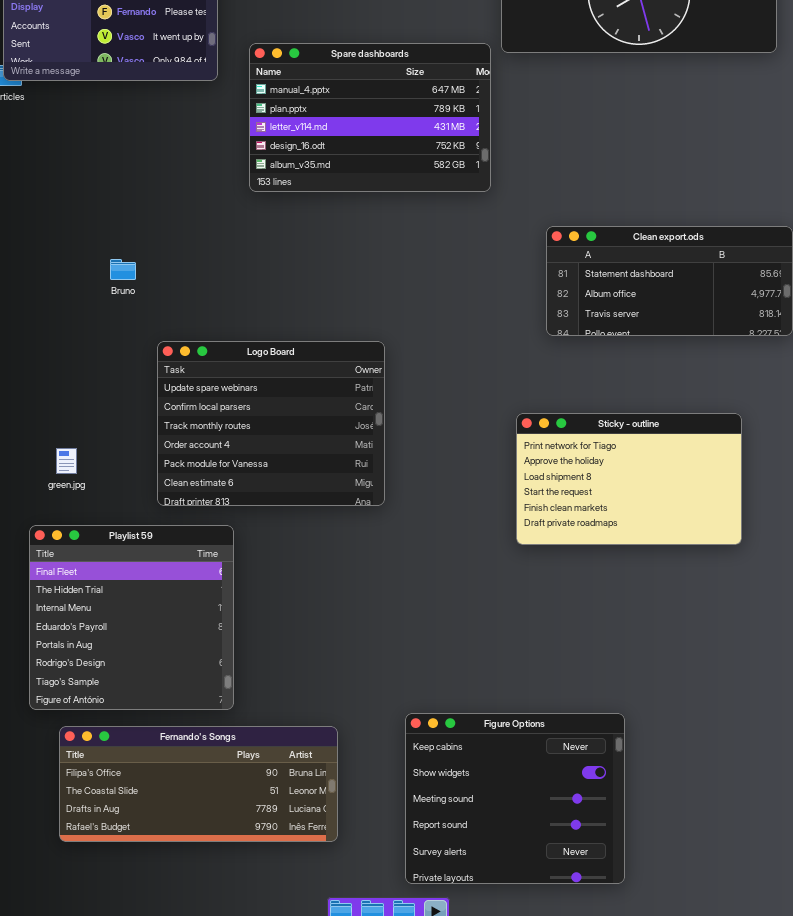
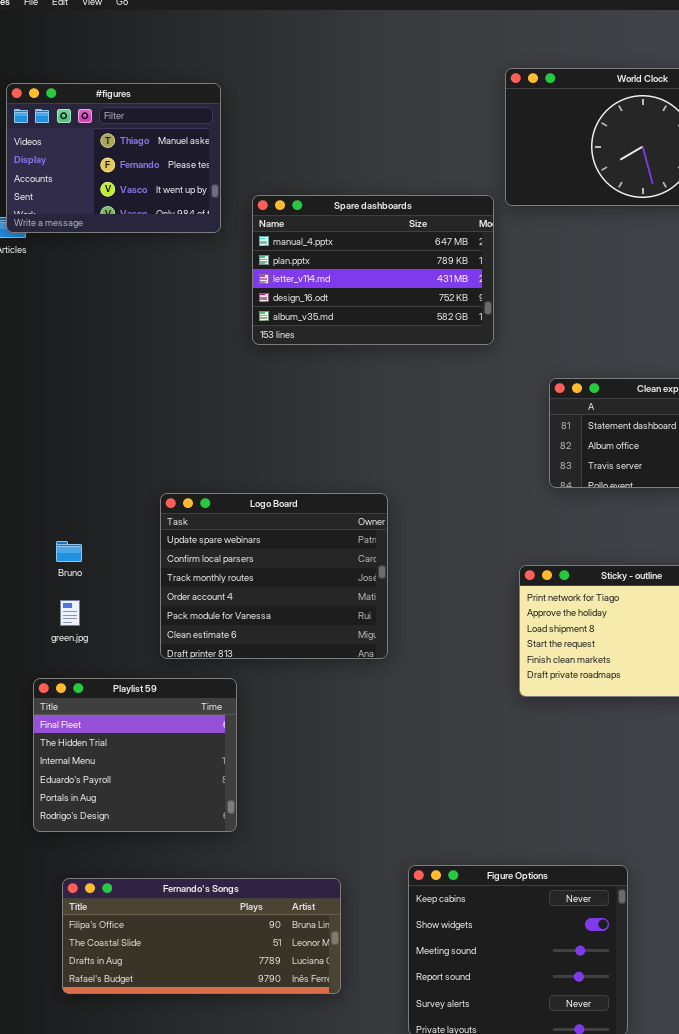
Bruno: [110,259,136,280] -> [56,541,82,562], moved
Playlist 59: [29,525,234,710] -> [33,678,237,832], resized

